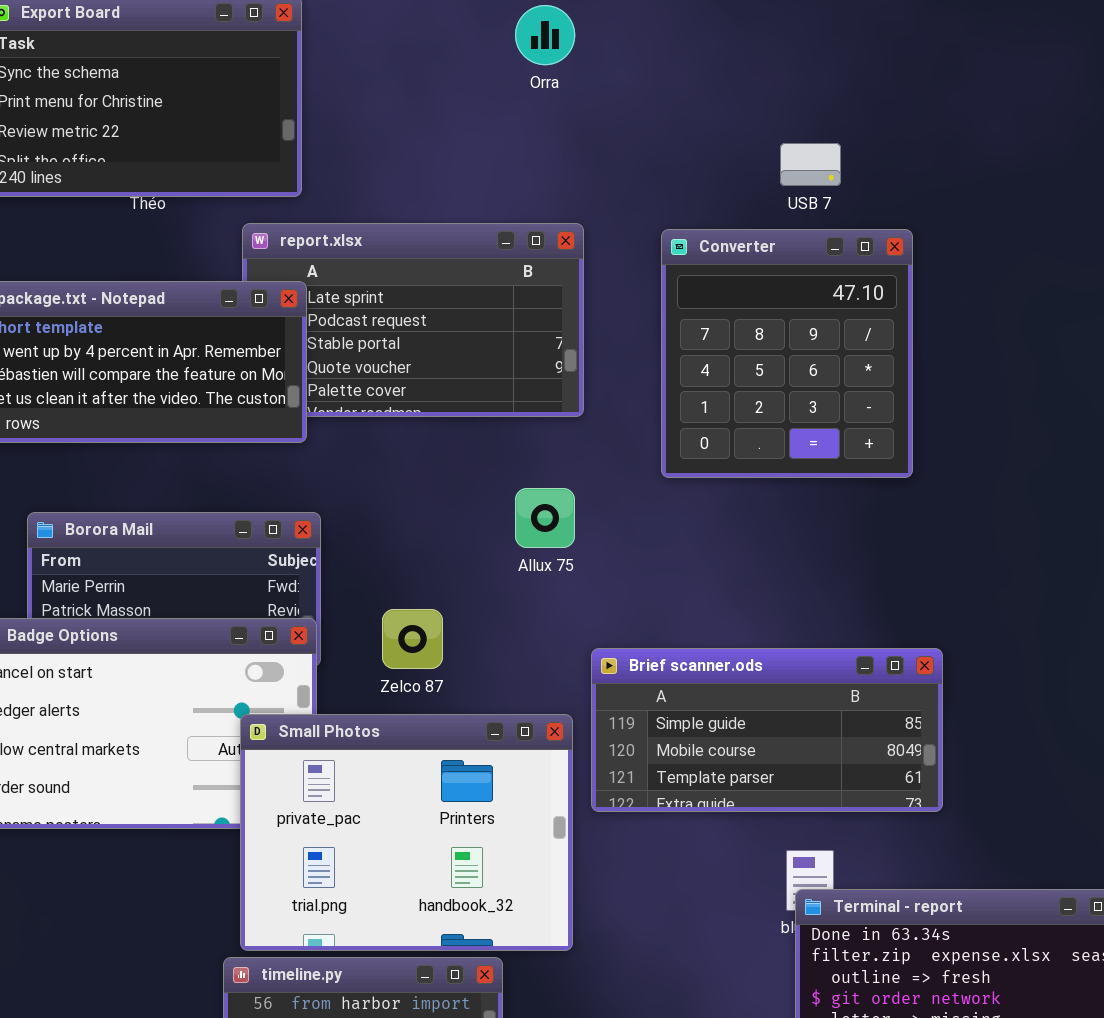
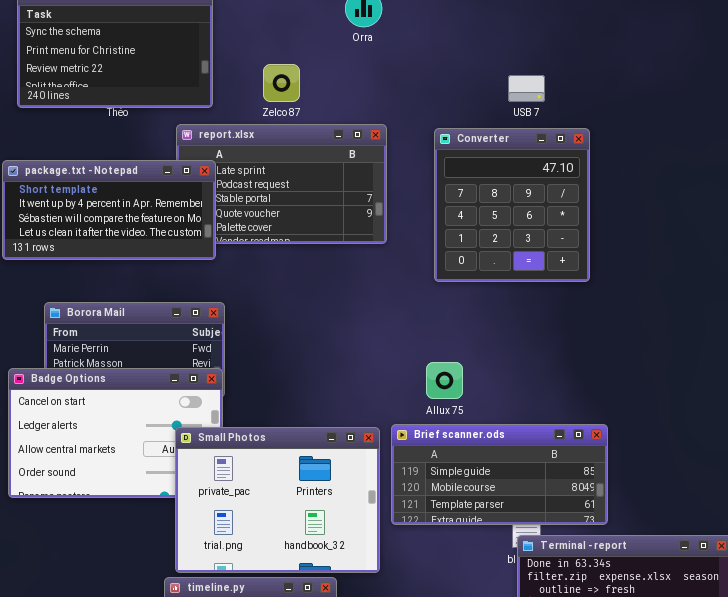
Allux 75: [515,488,575,548] -> [426,362,463,399], moved
Zelco 87: [382,609,443,669] -> [263,64,300,102], moved
Brief scanner.ods: [591,648,943,812] -> [391,424,608,525], moved

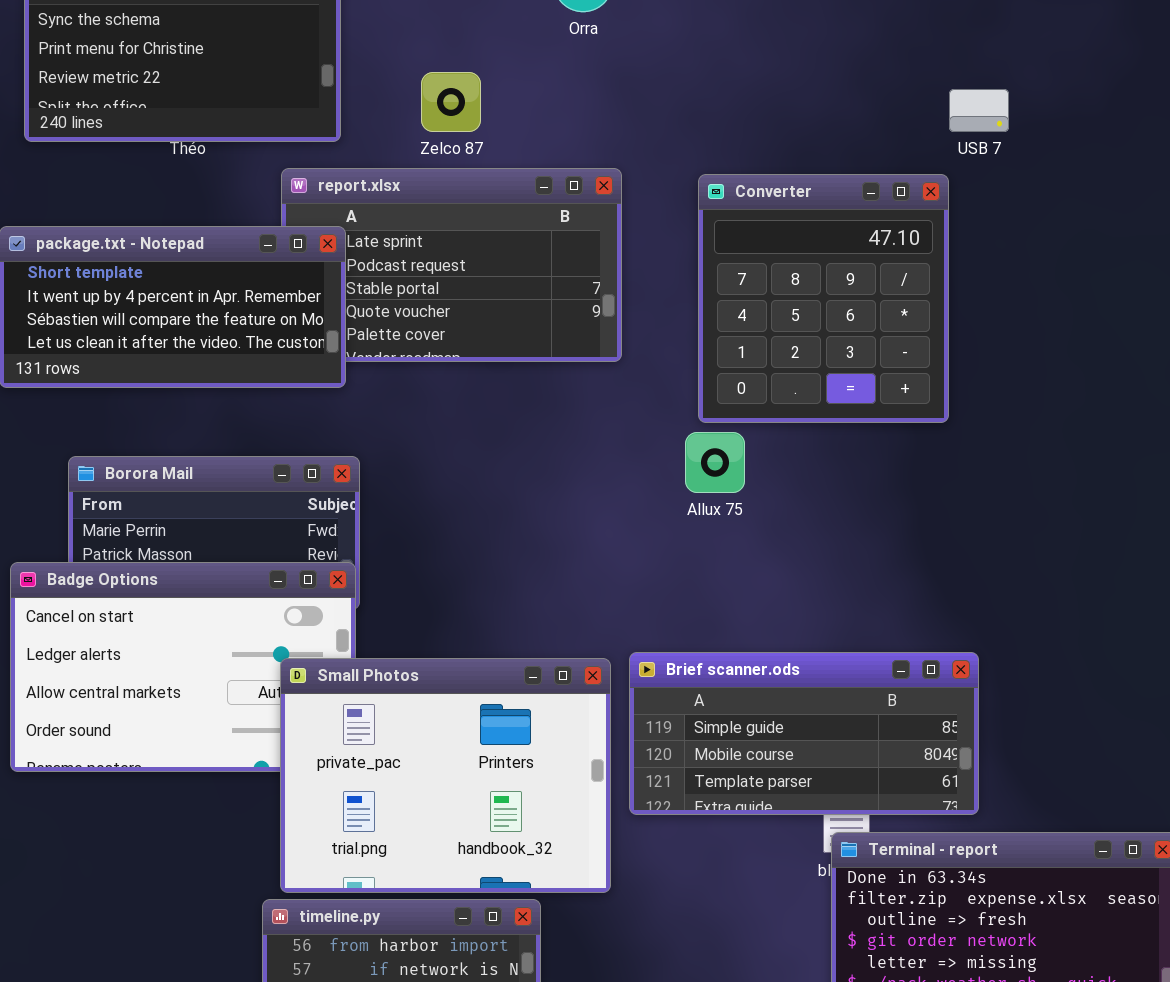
USB 7: [508,75,545,102] -> [949,89,1009,132], moved
Allux 75: [426,362,463,399] -> [685,432,745,493], moved

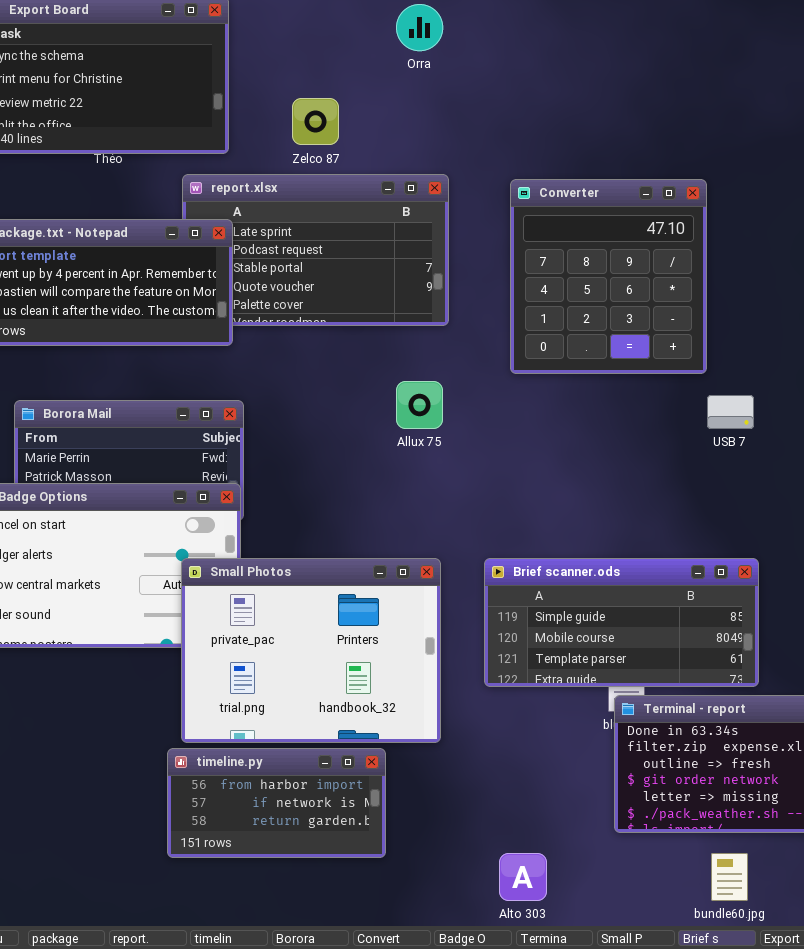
USB 7: [949,89,1009,132] -> [707,395,754,429], moved
Allux 75: [685,432,745,493] -> [396,381,443,429], moved
Brief scanner.ods: [629,652,979,815] -> [484,558,759,687], moved

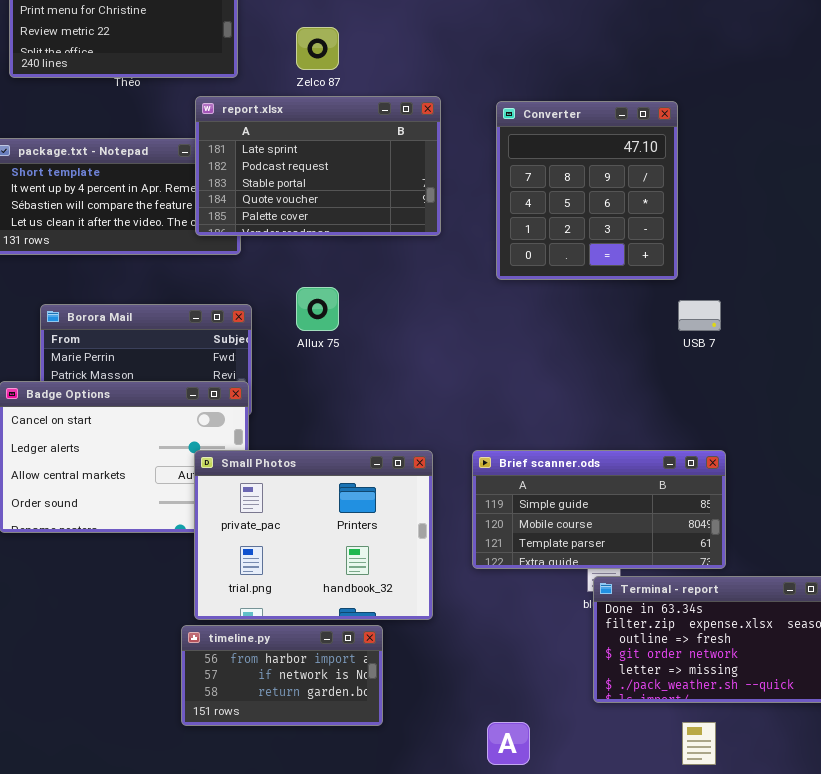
report.xlsx: [182,174,449,326] -> [195,96,441,236], raised
Allux 75: [396,381,443,429] -> [296,287,339,331], moved

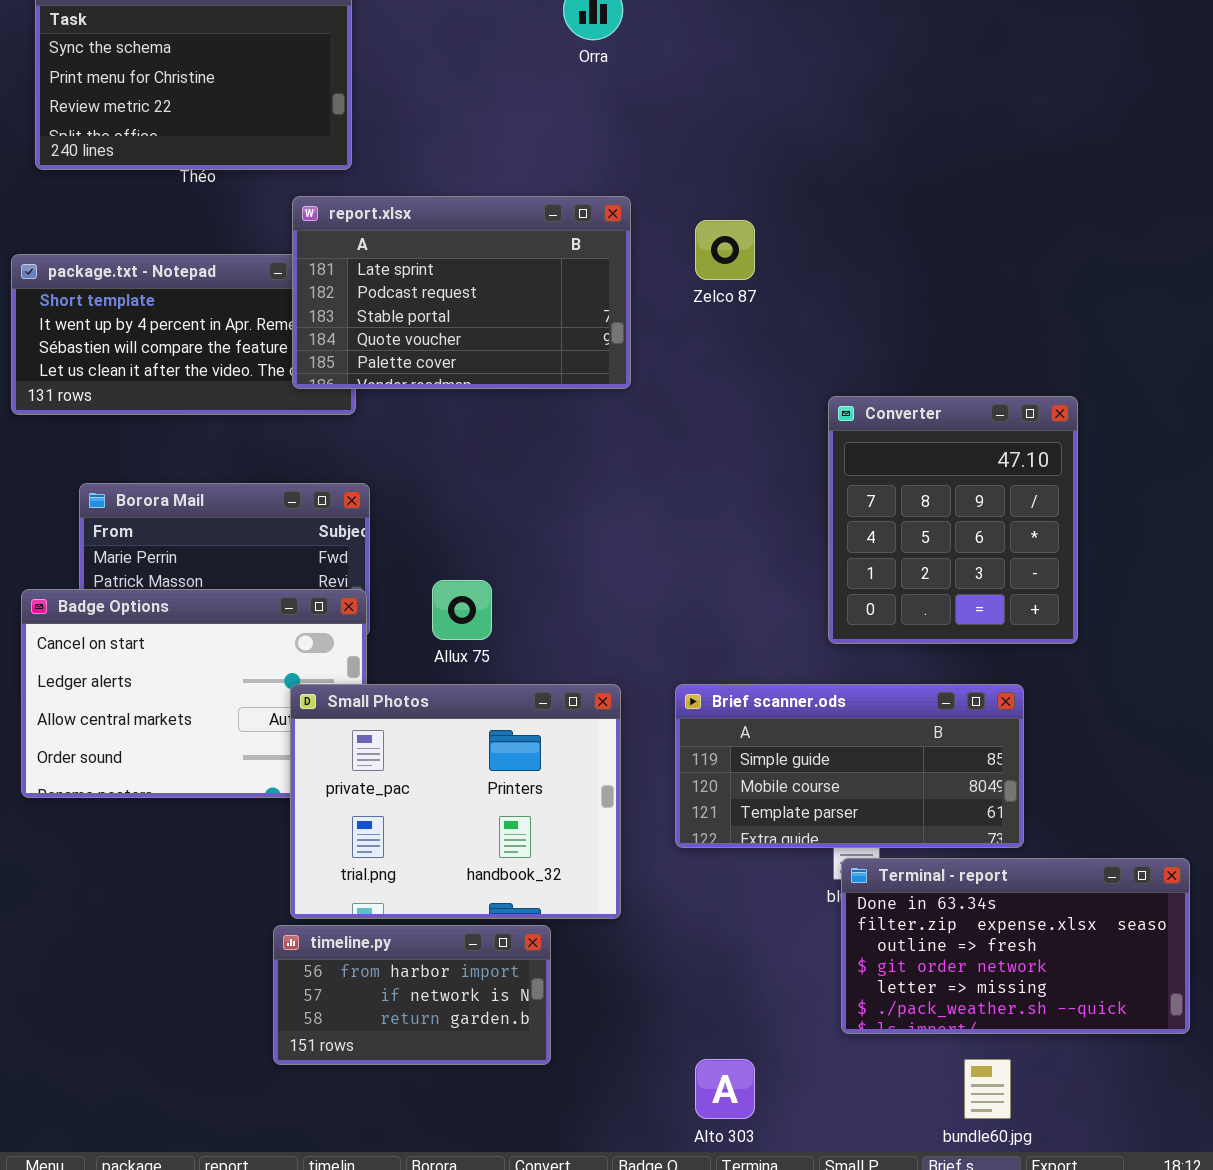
Zelco 87: [296,27,339,70] -> [695,220,755,280], moved
Converter: [496,101,678,280] -> [828,396,1078,644], moved
Allux 75: [296,287,339,331] -> [432,580,492,640], moved

